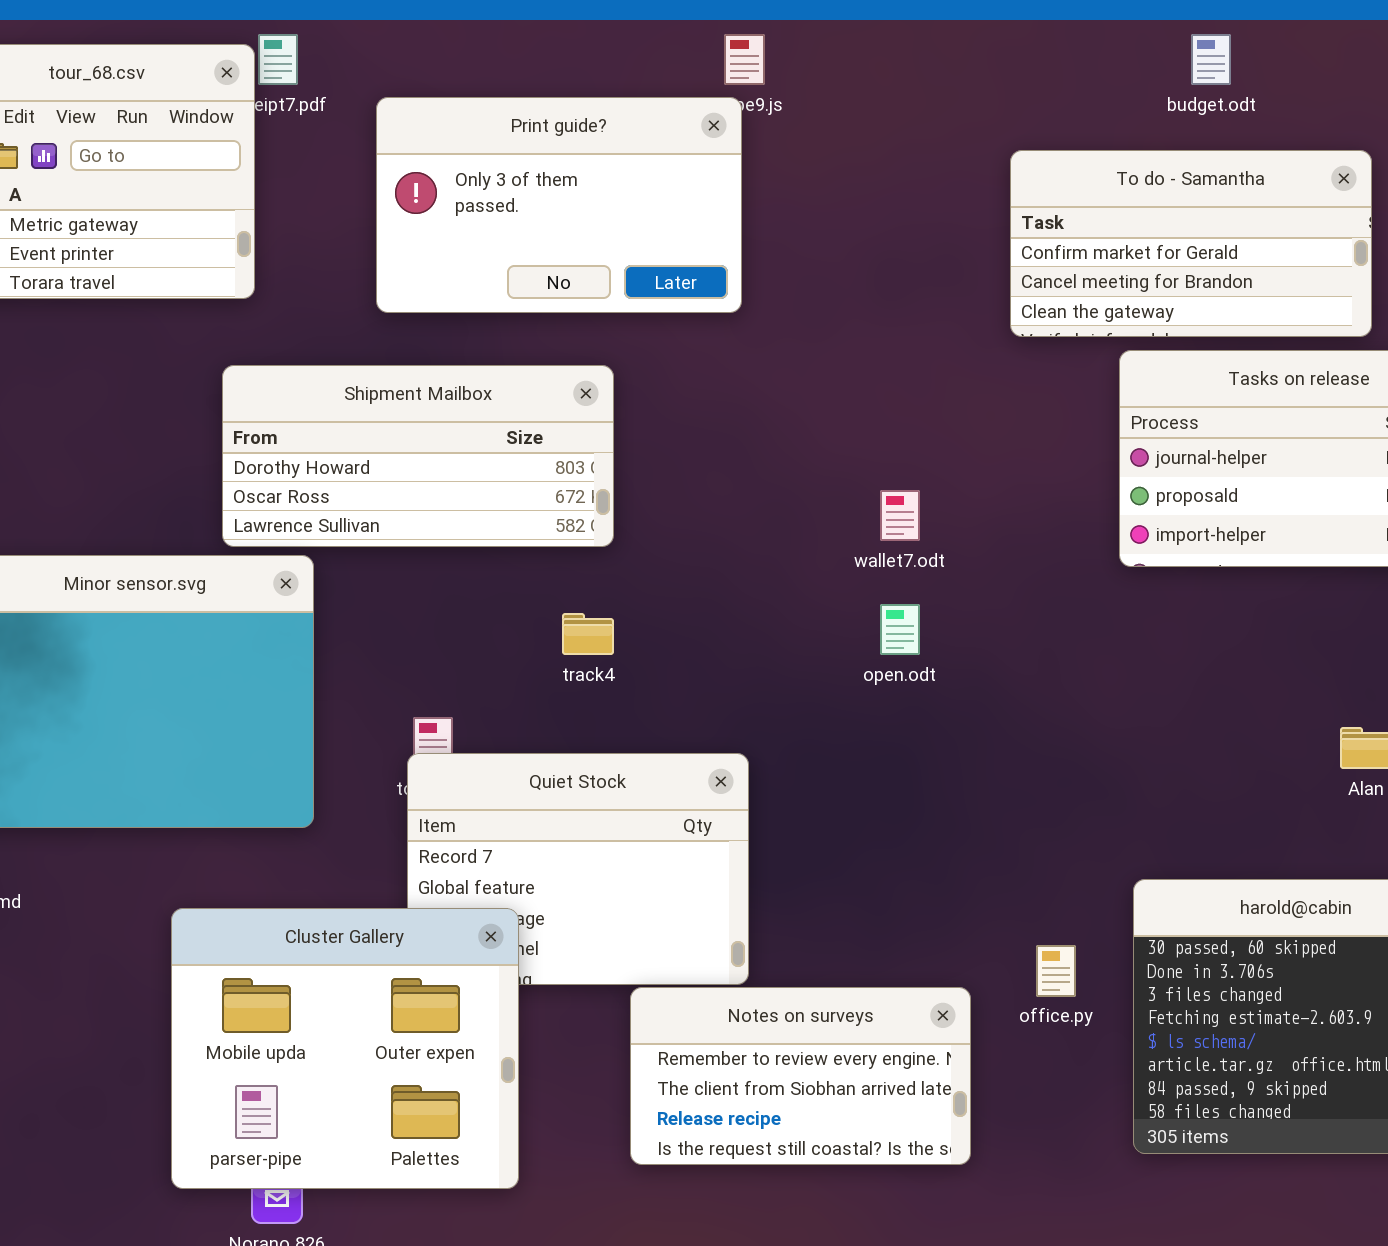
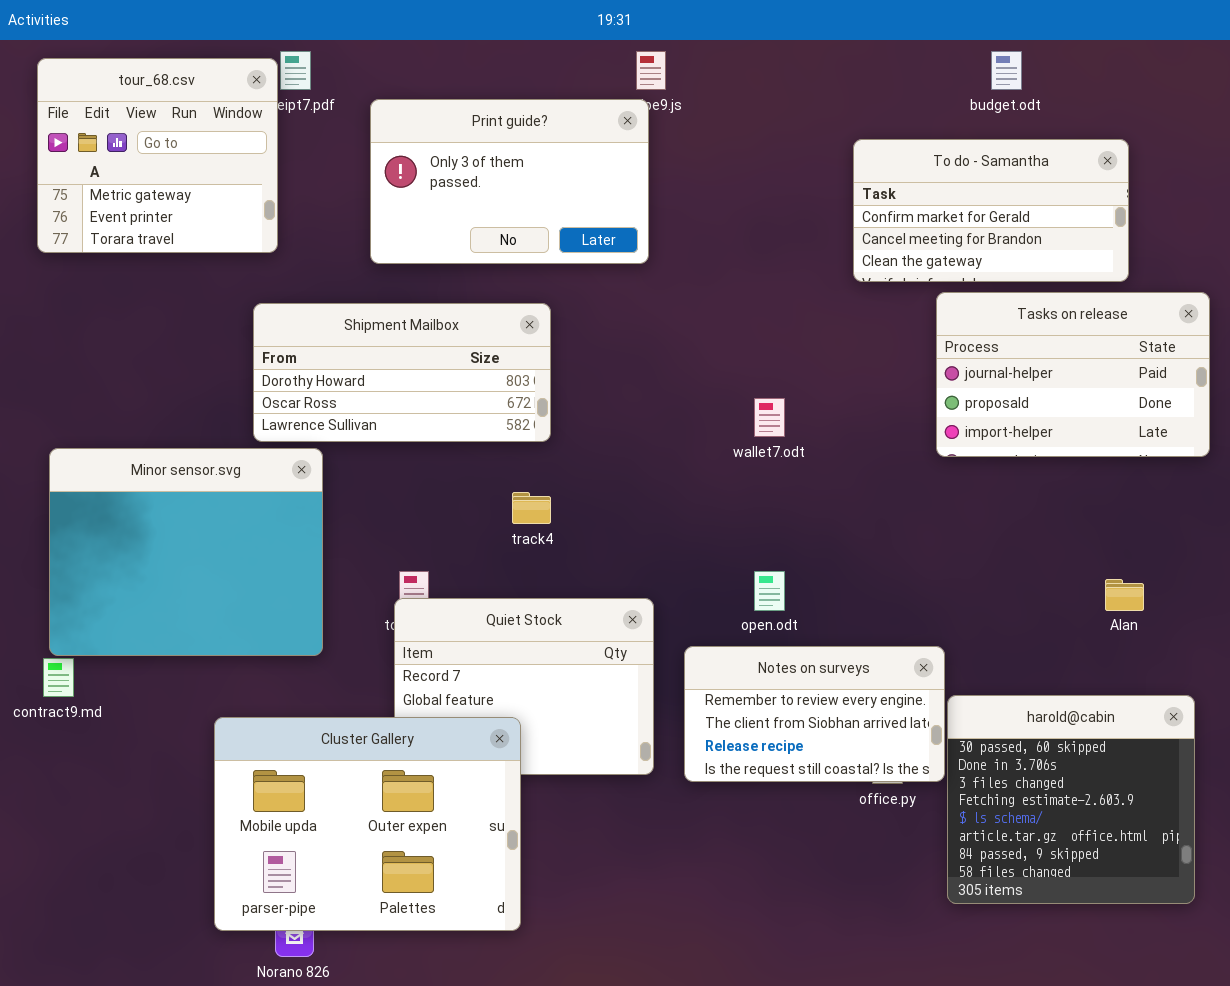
open.odt: [880,604,920,655] -> [754,571,785,611], moved
Cluster Gallery: [171,908,519,1189] -> [214,717,521,931], resized
Notes on surveys: [630,987,971,1165] -> [684,646,945,782], moved

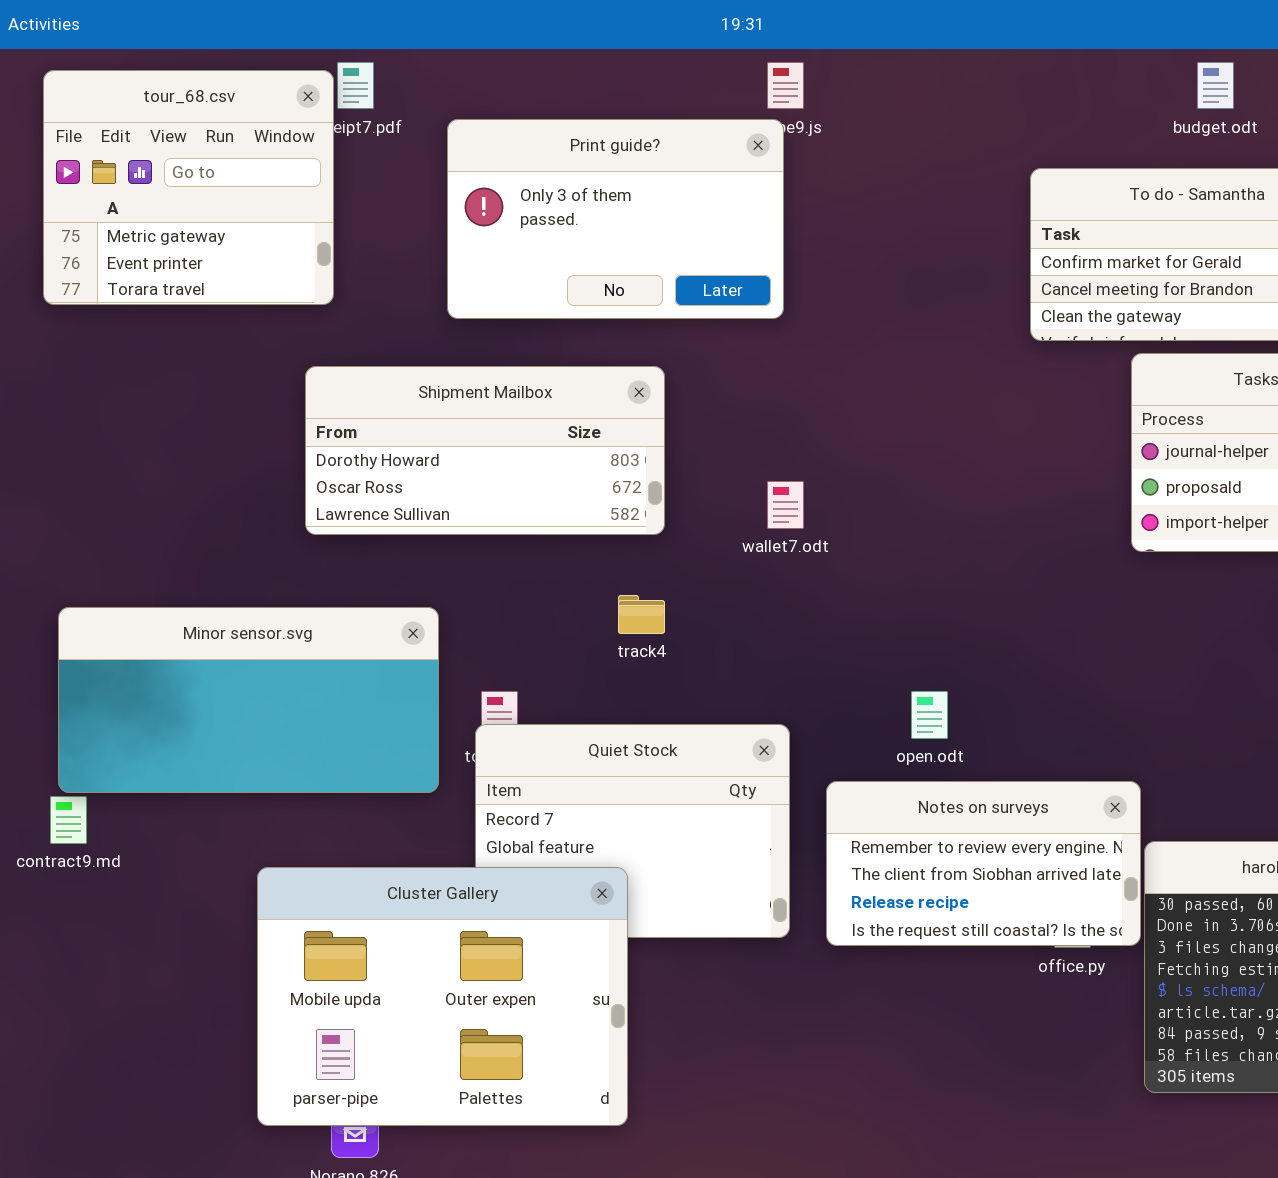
wallet7.odt: [754,398,785,437] -> [767,481,804,529], moved
Minor sensor.svg: [49,448,323,656] -> [58,607,439,793], resized

